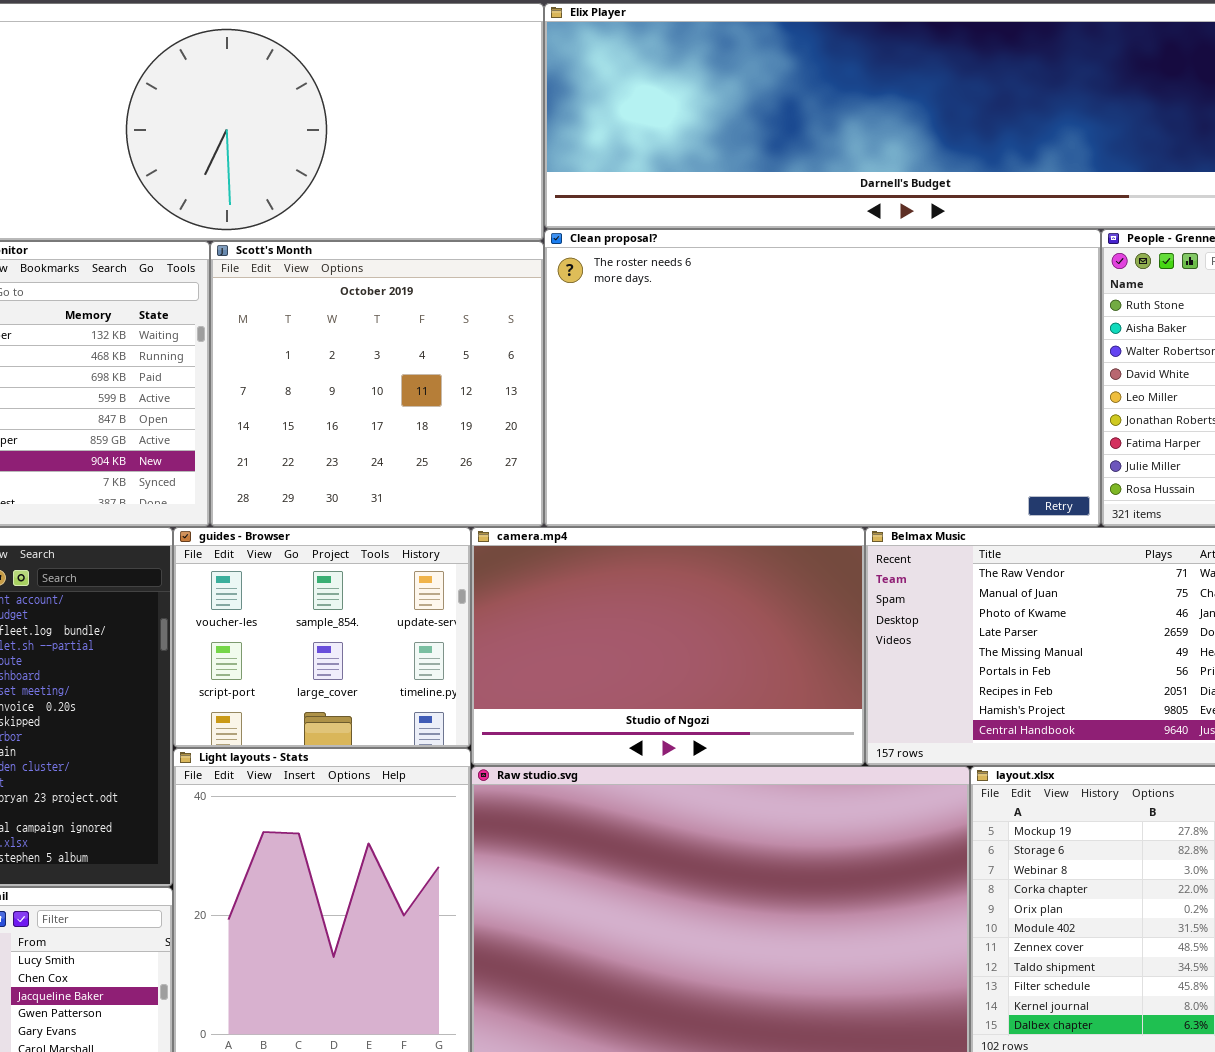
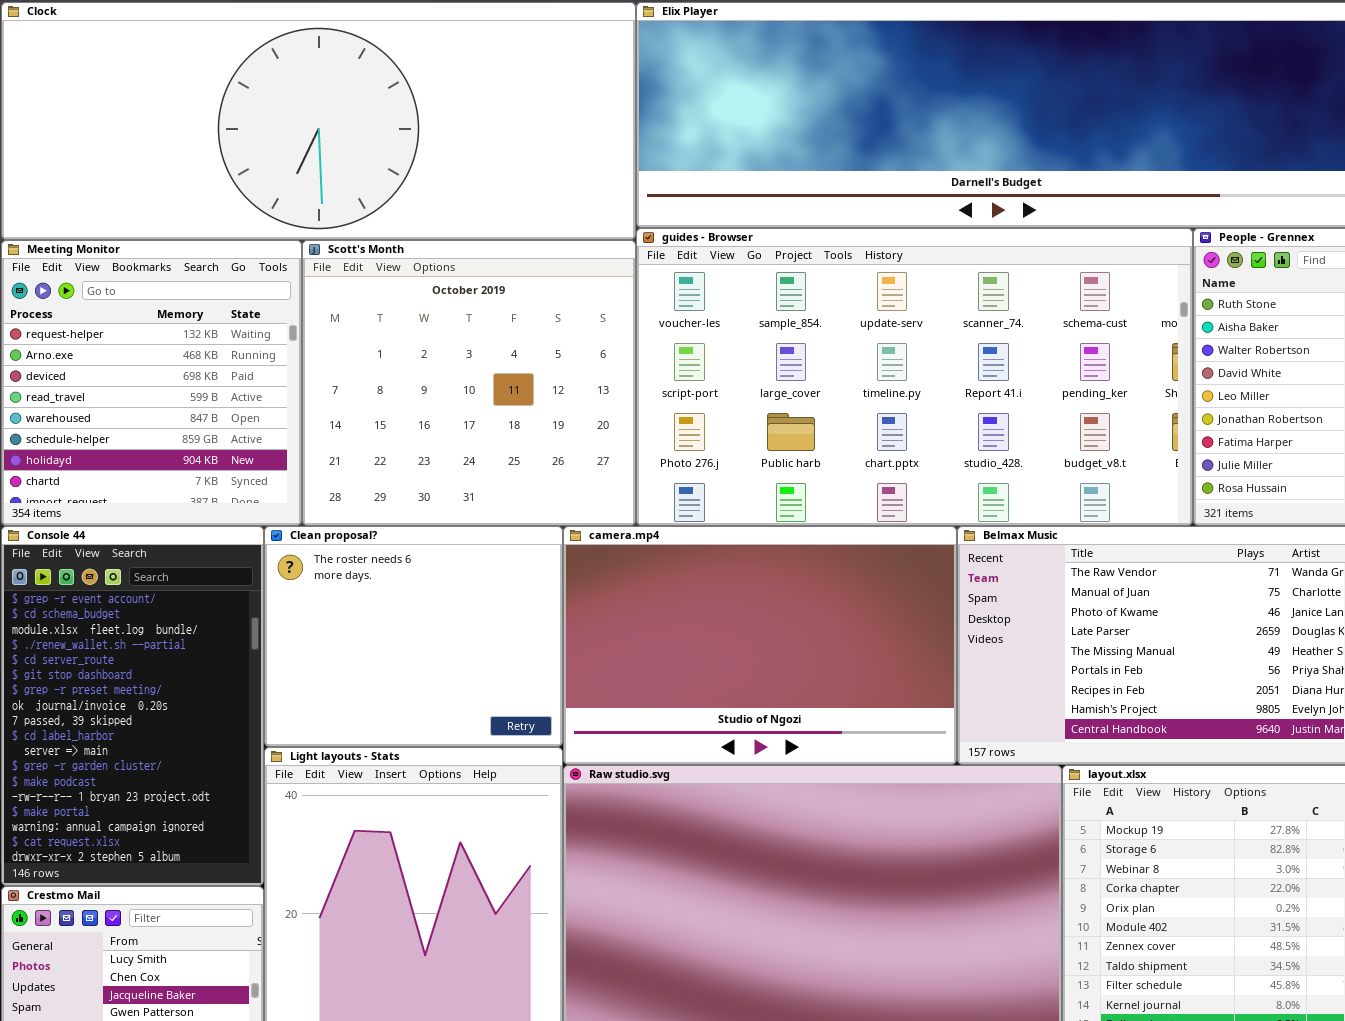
Clean proposal?: [544,229,1101,527] -> [264,526,563,747], moved, resized
guides - Browser: [173,527,471,748] -> [636,228,1193,526], moved, resized

